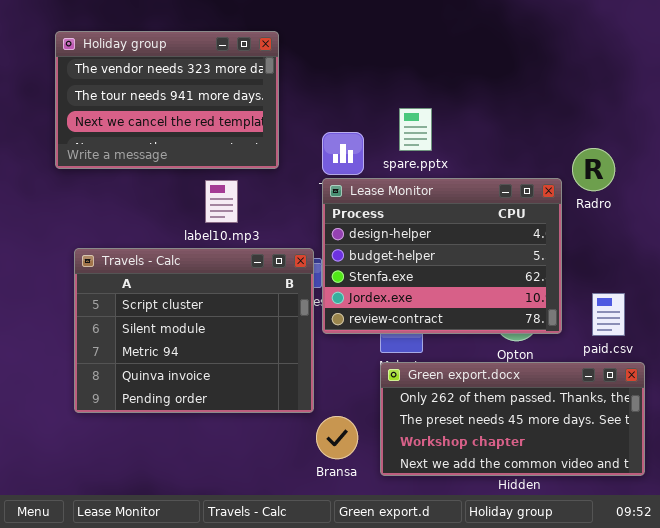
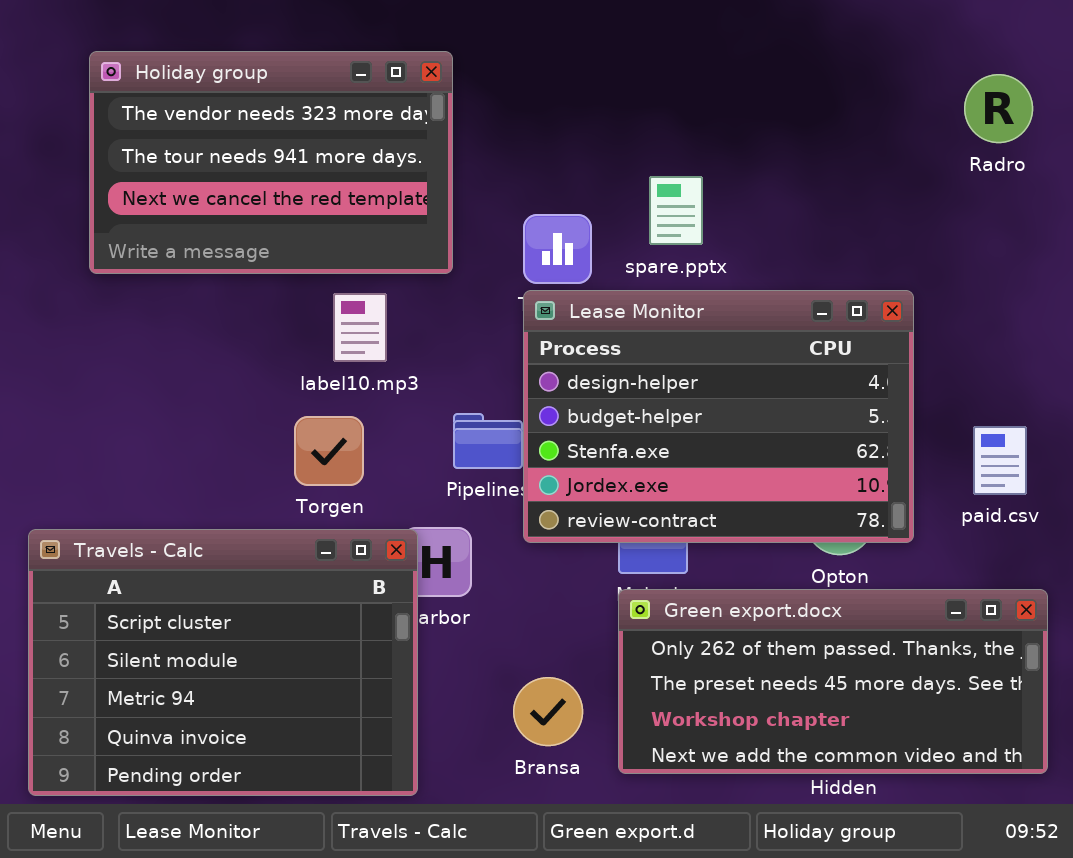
Radro: [572,148,615,191] -> [964,74,1033,143], moved
Travels - Calc: [74,248,314,413] -> [28,529,418,796], moved
paid.csv: [592,293,625,336] -> [973,426,1027,495], moved

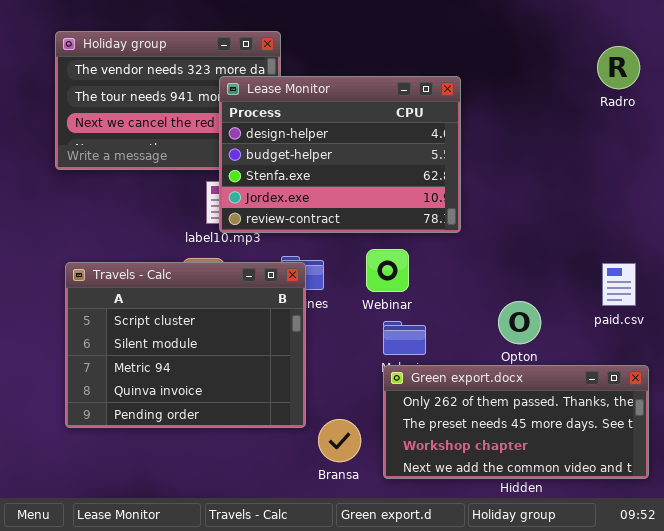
Lease Monitor: [523,290,914,543] -> [219,76,461,233], moved
Travels - Calc: [28,529,418,796] -> [65,262,306,428], moved

